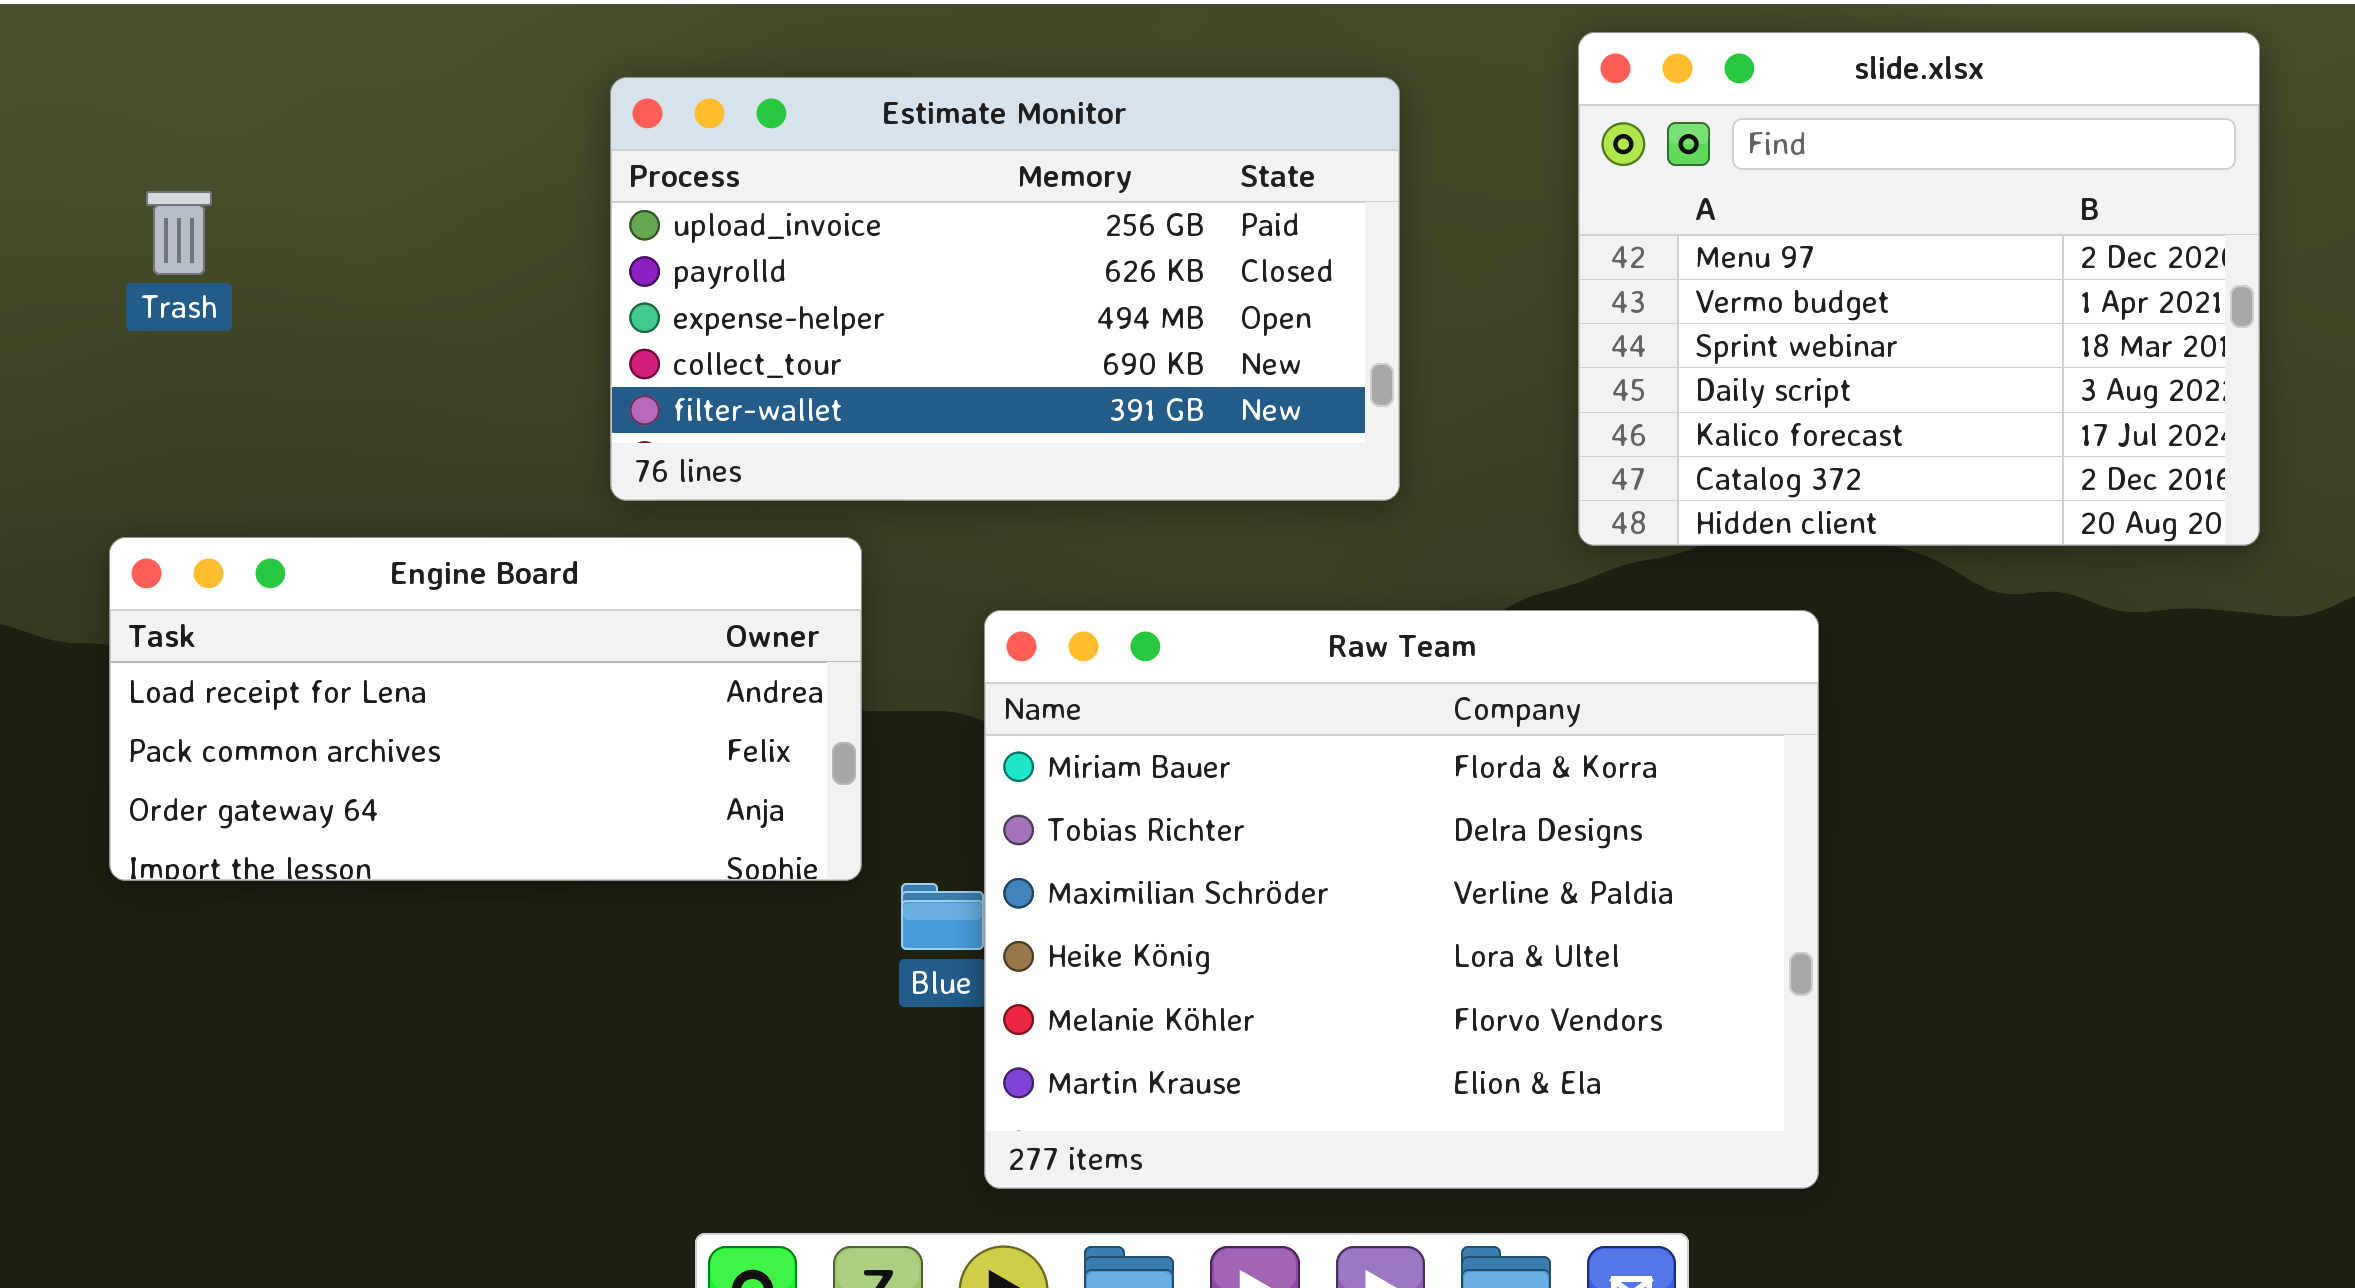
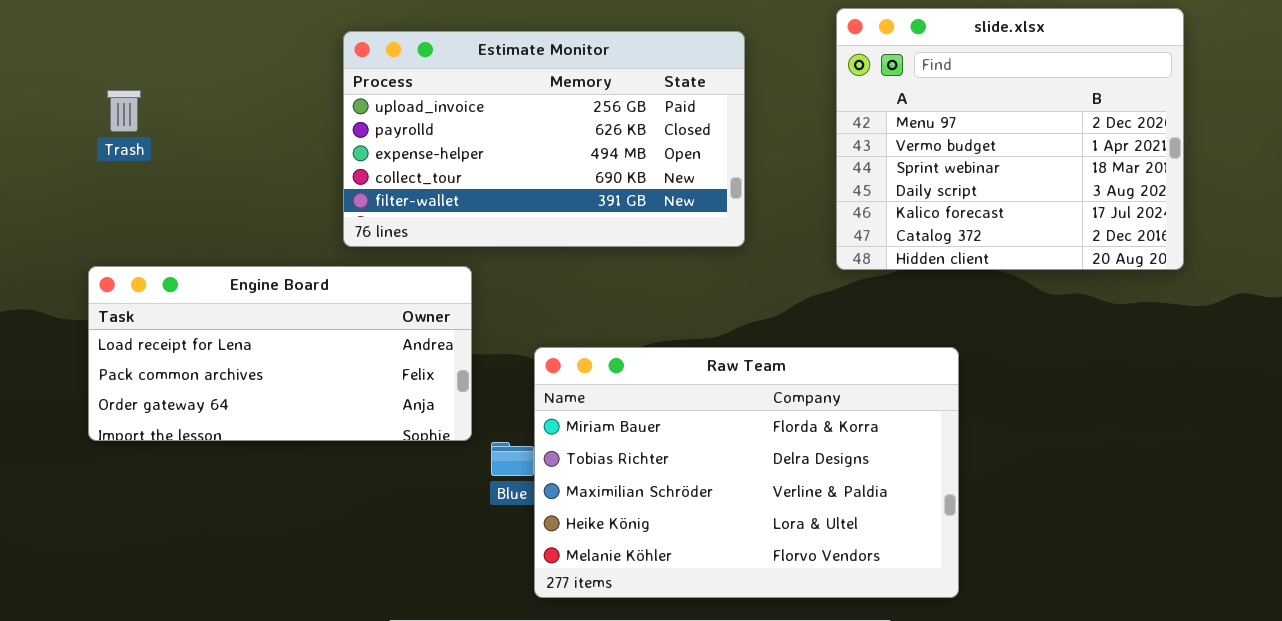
Raw Team: [984,610,1819,1189] -> [534,347,959,598], resized

